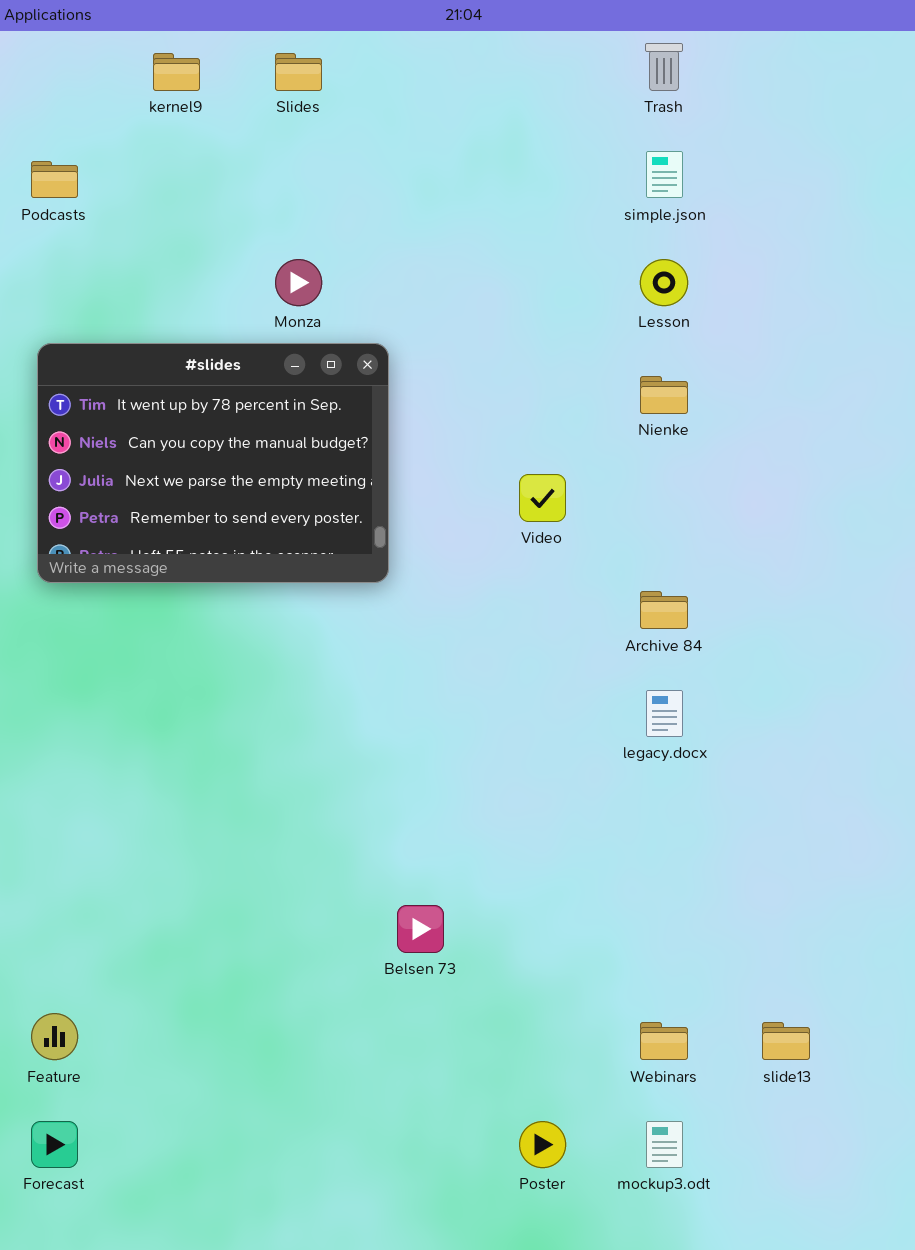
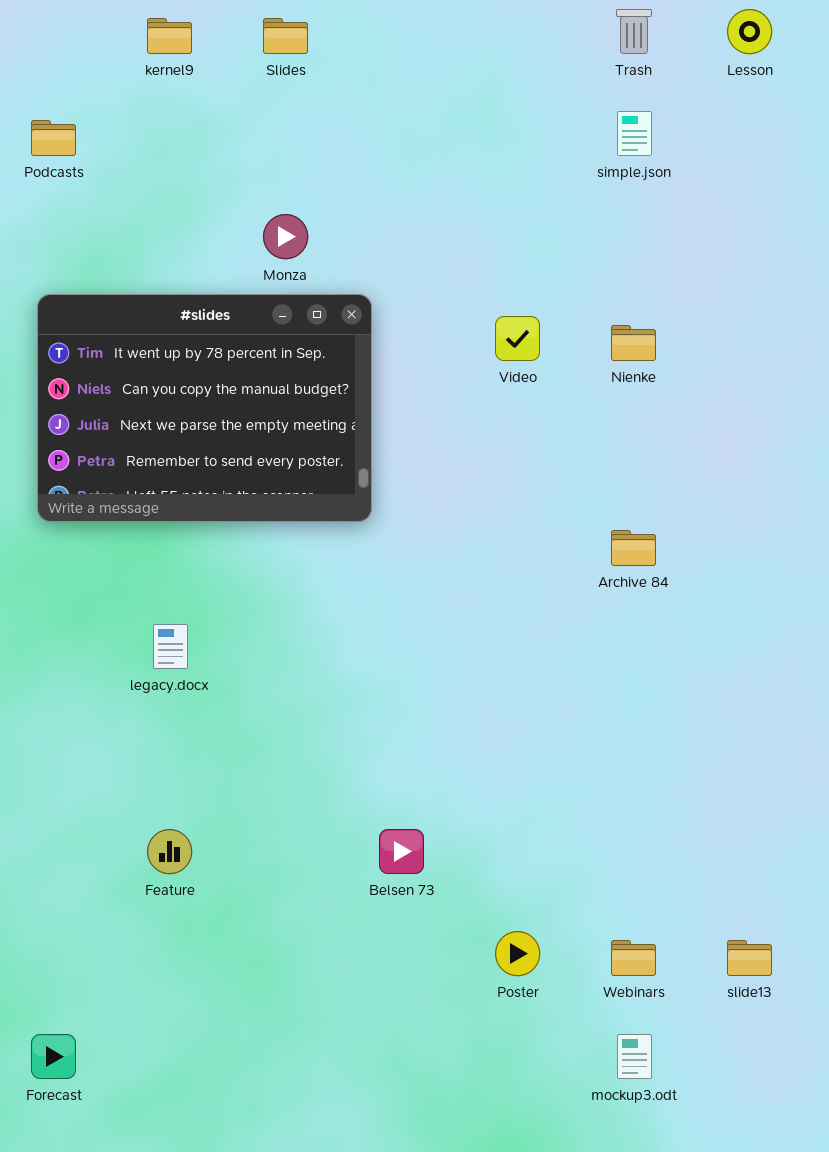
Lesson: [640,259,688,306] -> [727,9,772,54], moved
Video: [519,474,566,522] -> [495,316,540,361], moved
legacy.docx: [646,690,683,737] -> [153,624,188,669], moved
Feature: [31,1013,78,1060] -> [147,829,192,874], moved
Poster: [519,1121,566,1168] -> [495,931,540,976], moved

